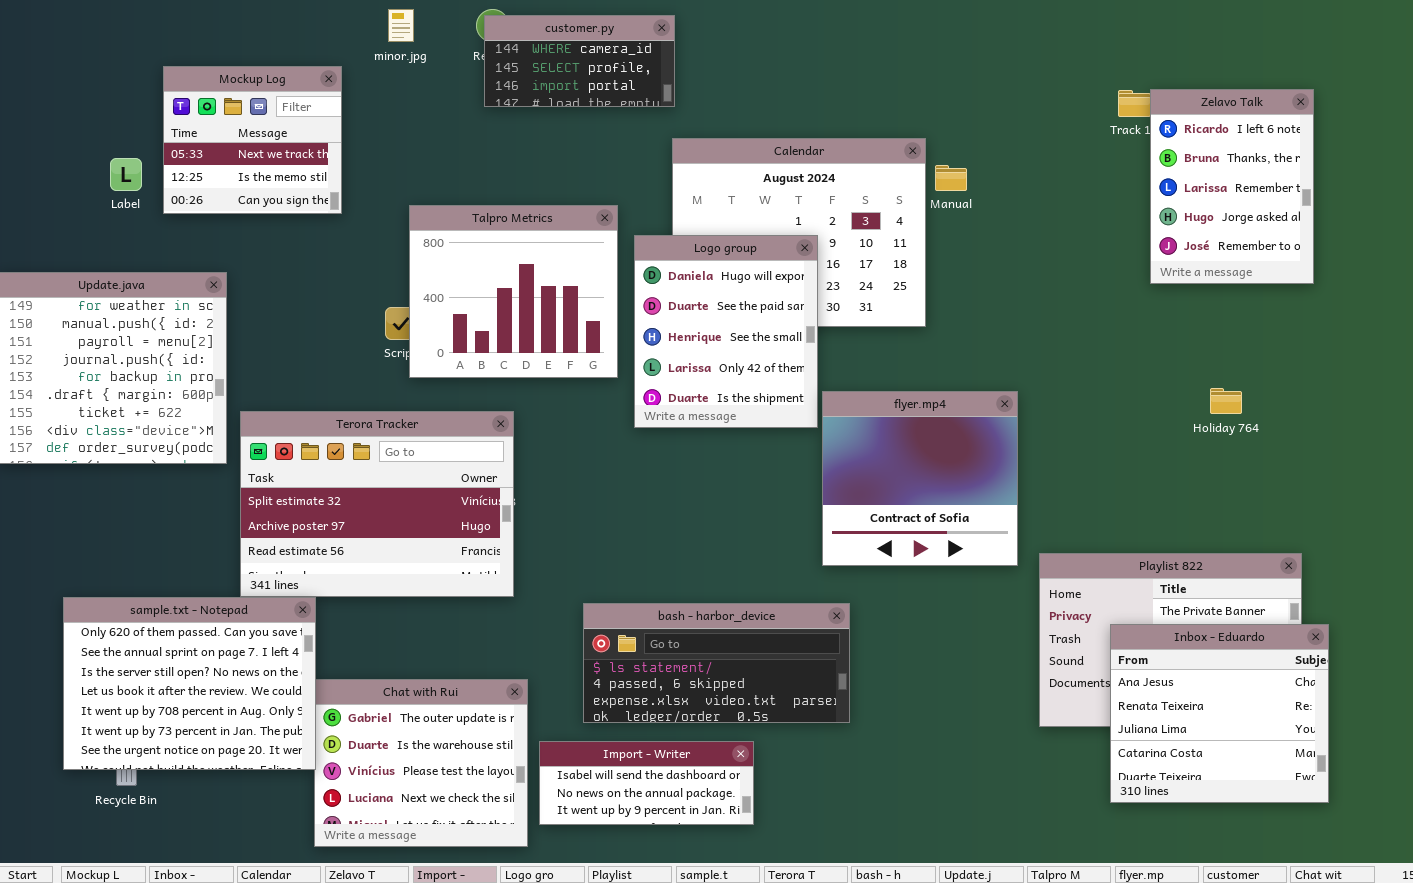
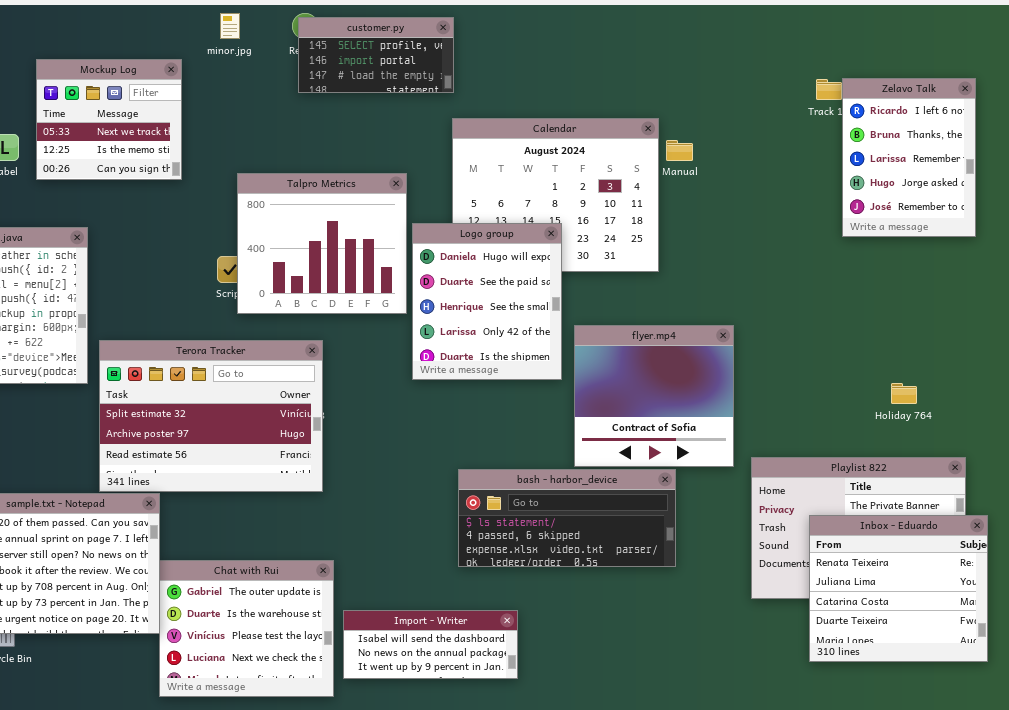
customer.py: [484,15,675,107] -> [298,17,454,93], scrolled down 1 row
Logo group: [634,235,818,428] -> [412,223,562,380], moved
Holiday 764: [1210,388,1242,414] -> [891,383,917,404], moved
bash - harbor_device: [583,603,850,723] -> [458,469,676,567], moved
Inbox - Eduardo: [1110,624,1329,803] -> [809,515,988,662], scrolled down 1 row

